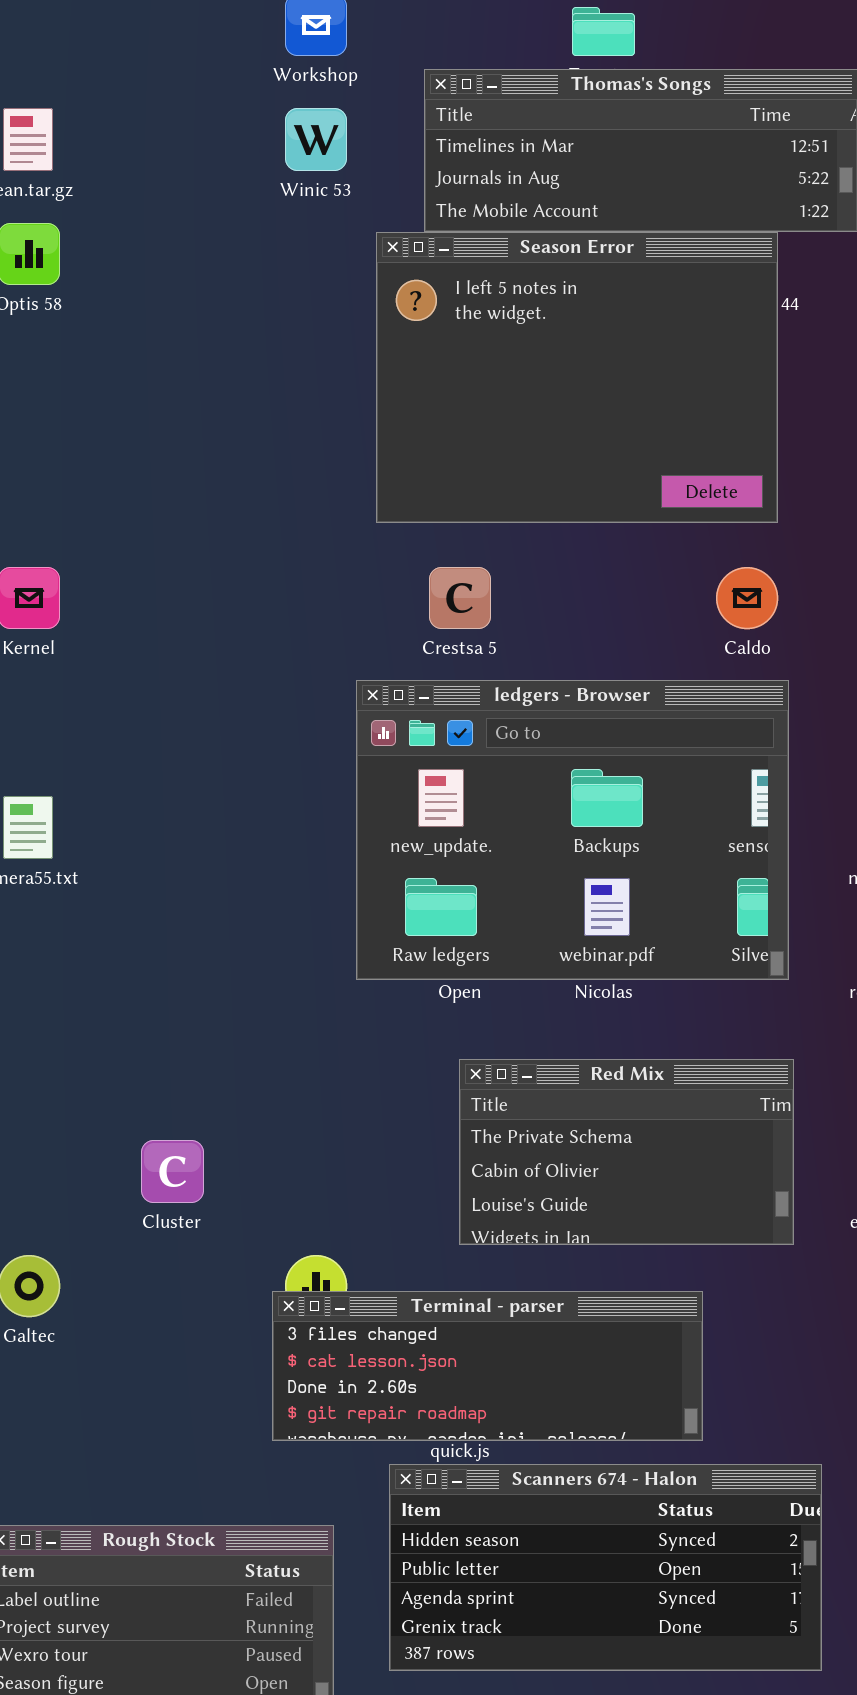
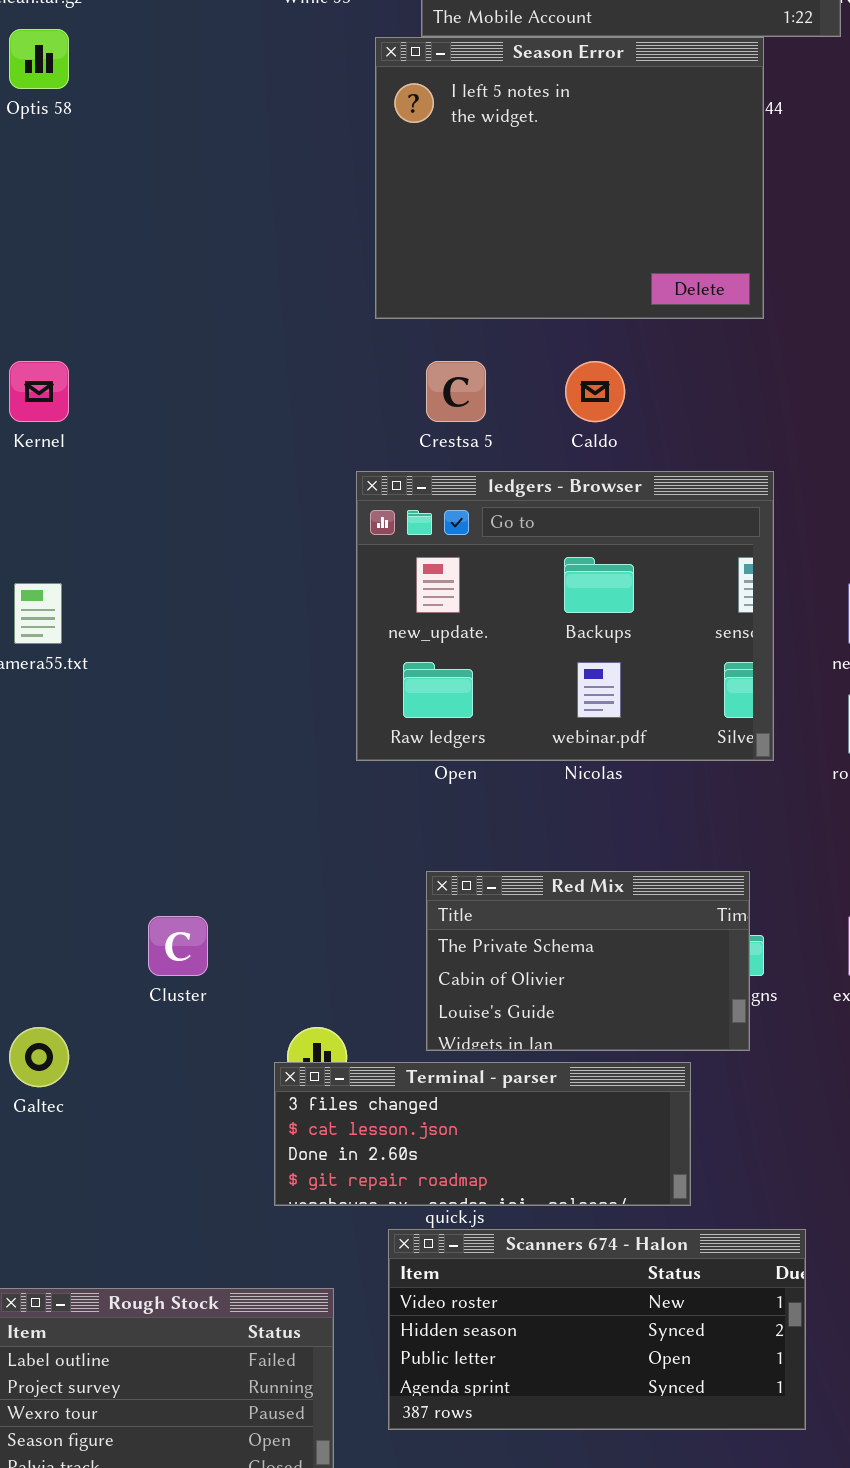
Caldo: [716,567,778,629] -> [565,361,625,422], moved
Red Mix: [459,1059,794,1245] -> [426,871,750,1051], moved
Scanners 674 - Halon: [389,1464,822,1671] -> [388,1229,806,1430], scrolled up 1 row

